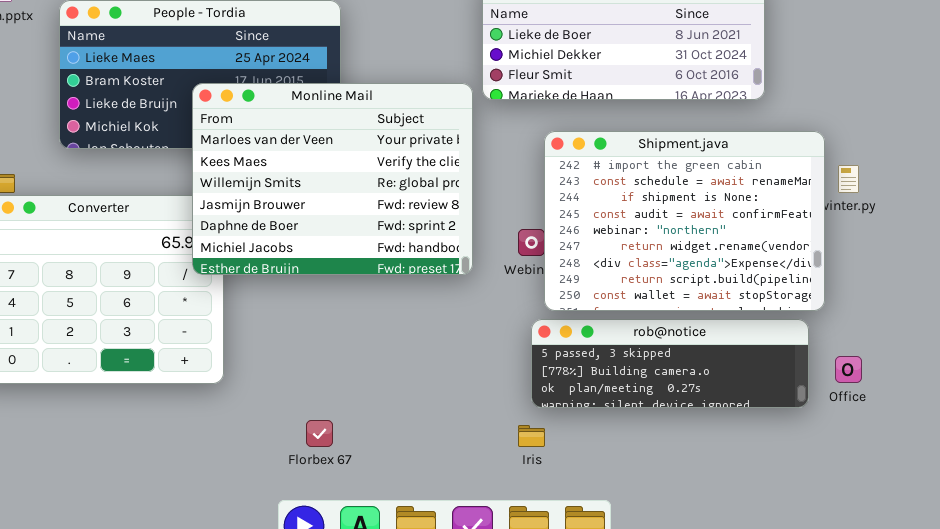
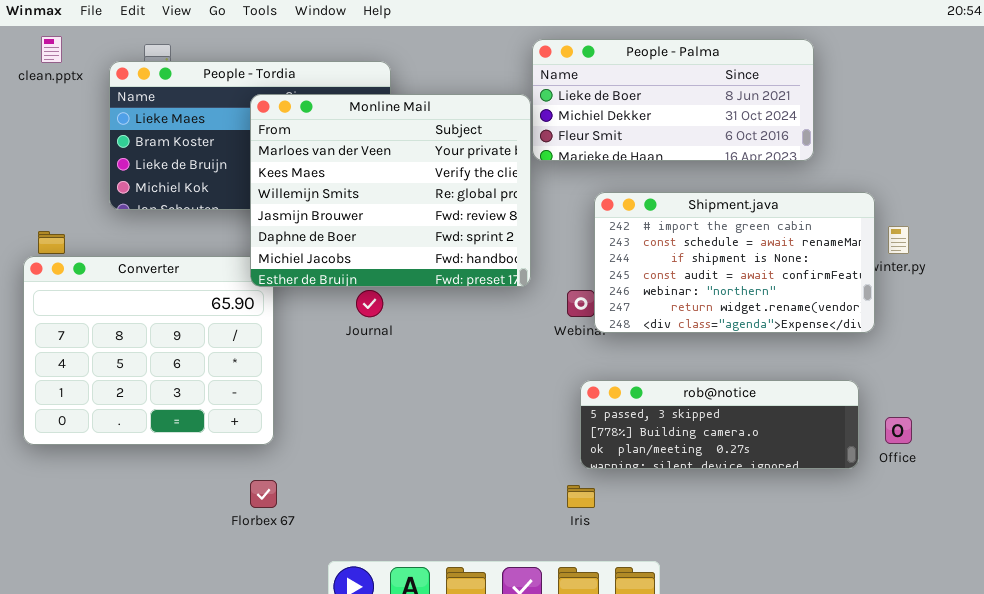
Monline Mail: [192,83,473,275] -> [250,94,531,287], moved
Shipment.java: [544,131,825,311] -> [594,192,875,333], resized
Florbex 67: [306,420,333,447] -> [250,480,277,508], moved

